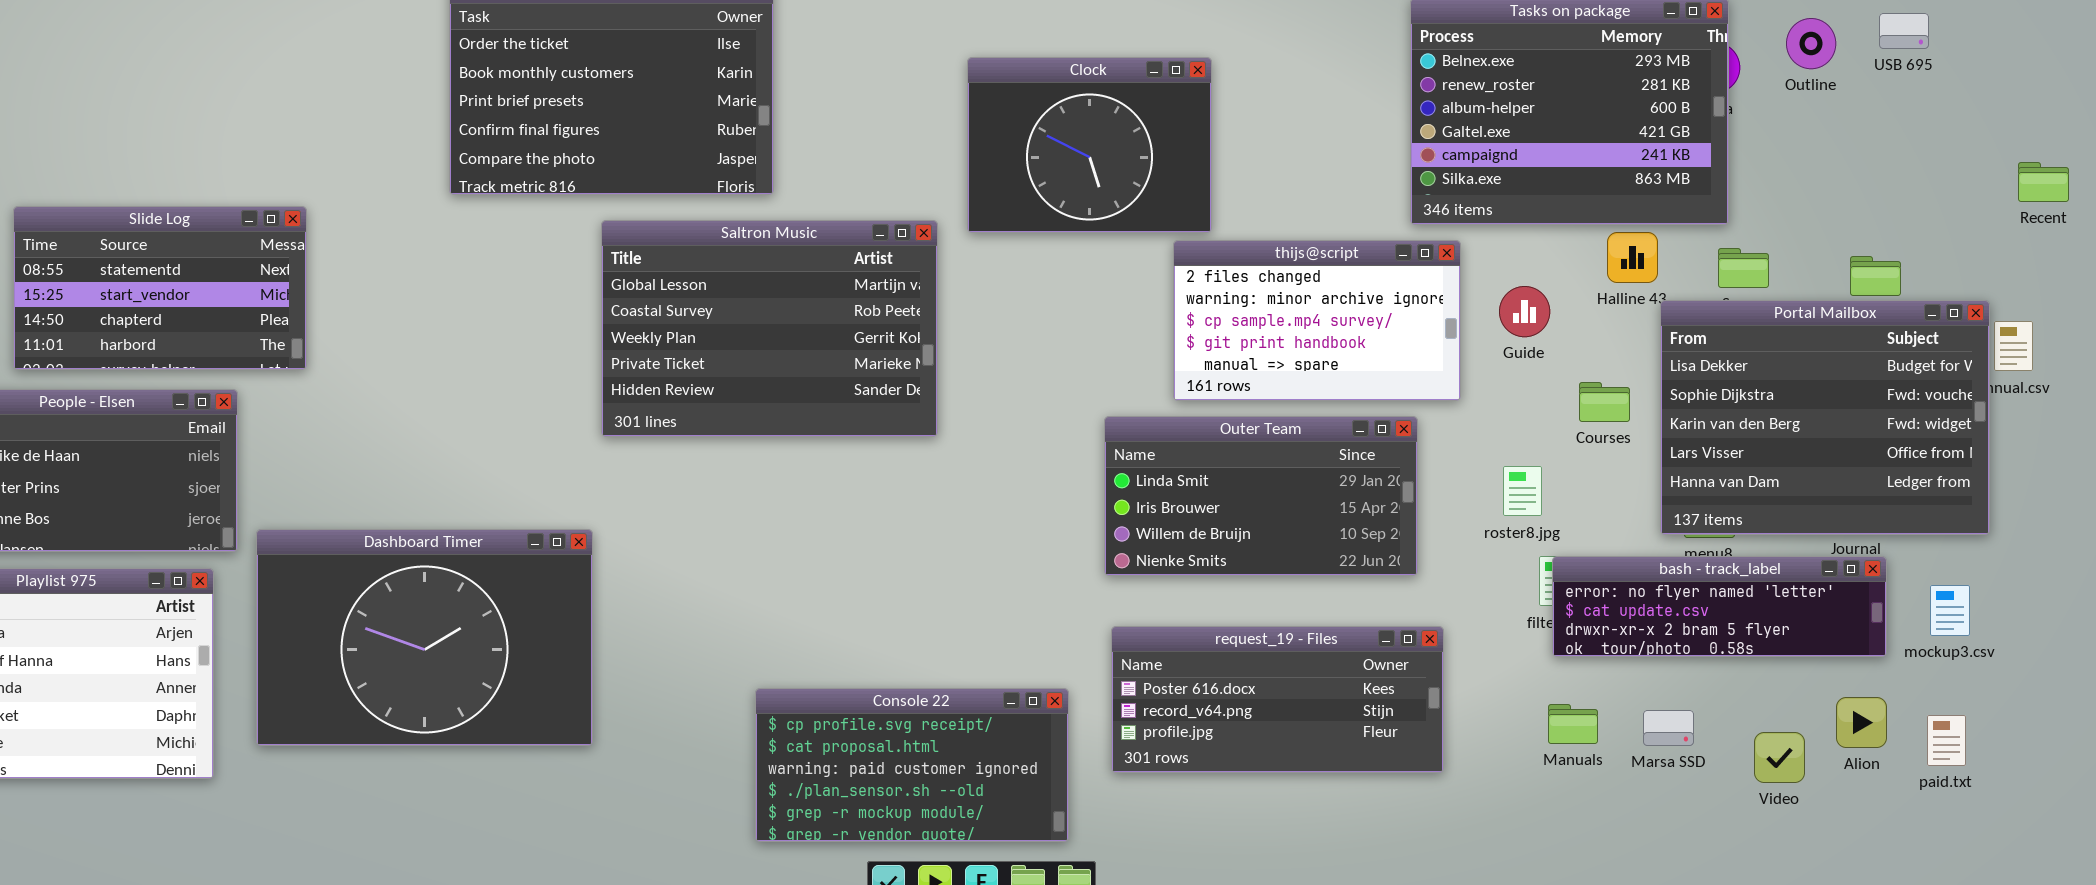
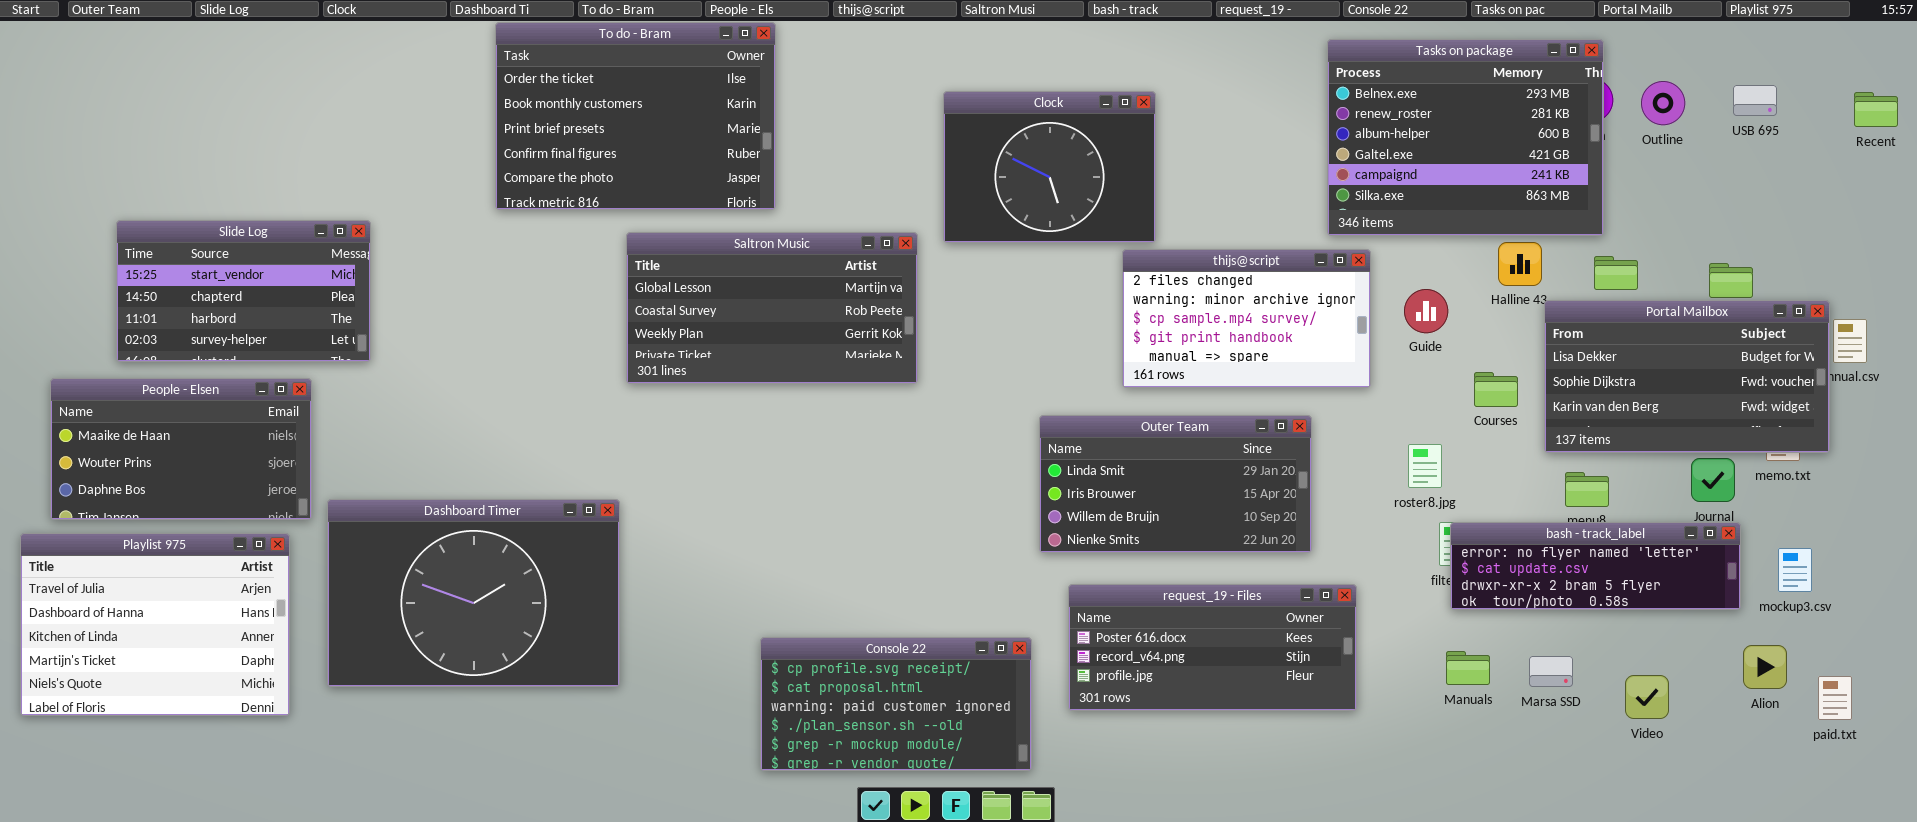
USB 695: [1879,13,1929,49] -> [1733,85,1777,116], moved
Outline: [1786,18,1836,69] -> [1641,81,1685,125], moved
Recent: [2018,162,2069,202] -> [1854,92,1898,127], moved
Slide Log: [13,206,307,370] -> [116,220,371,362], scrolled down 1 row
Saltron Music: [601,220,938,437] -> [626,232,918,384], resized
Portal Mailbox: [1660,300,1990,535] -> [1544,300,1830,453], resized
Outer Team: [1104,416,1418,576] -> [1039,415,1312,553], moved
Alion: [1836,697,1887,748] -> [1743,645,1787,689], moved
paid.txt: [1927,715,1966,766] -> [1818,676,1852,720], moved

